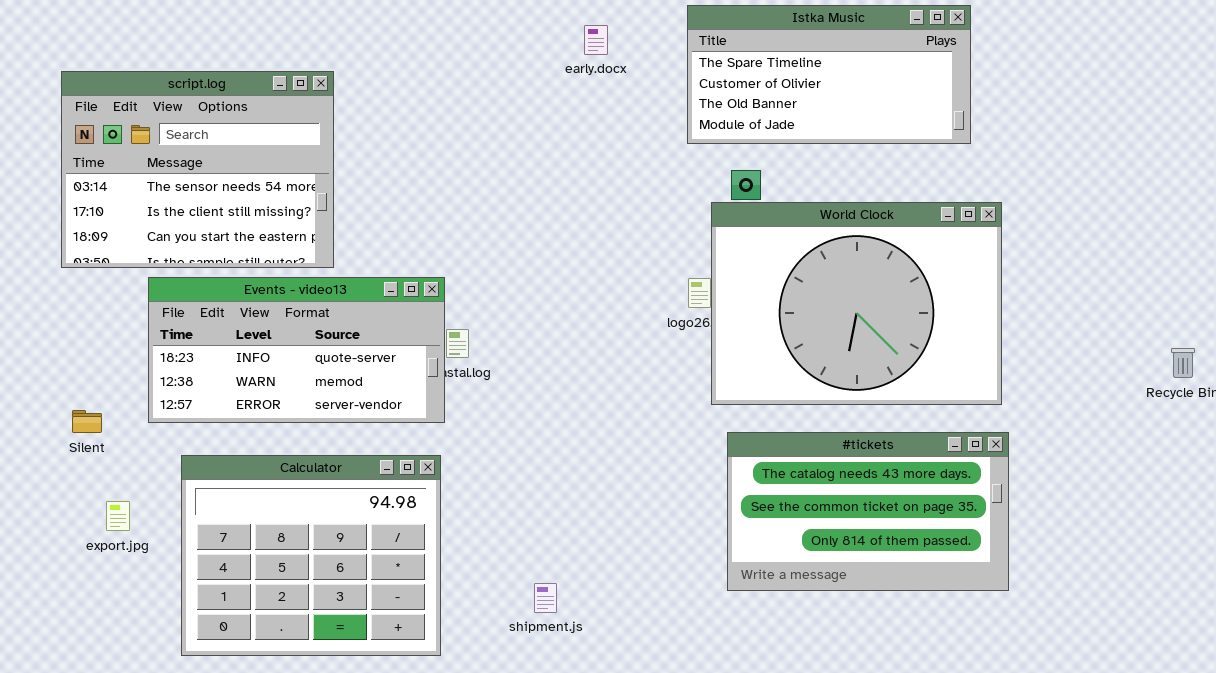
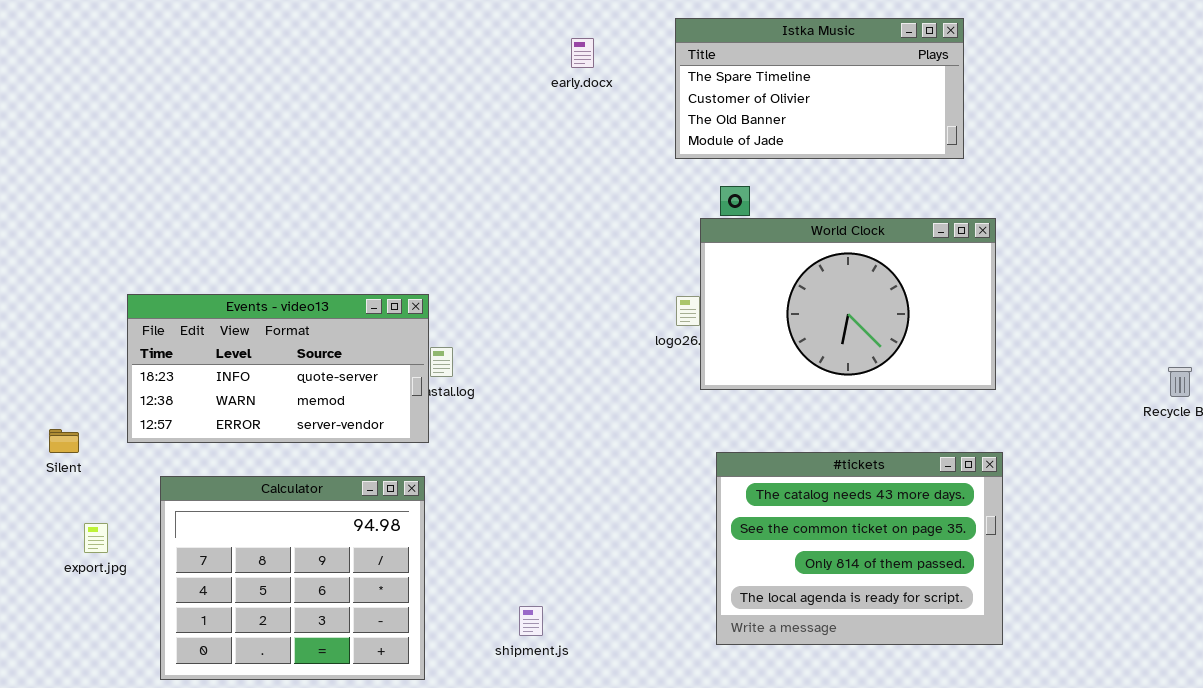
script.log: [61,71,334,268] -> none, closed
World Clock: [711,202,1002,405] -> [700,218,996,390], resized
#tickets: [727,432,1009,591] -> [716,452,1003,645], resized

